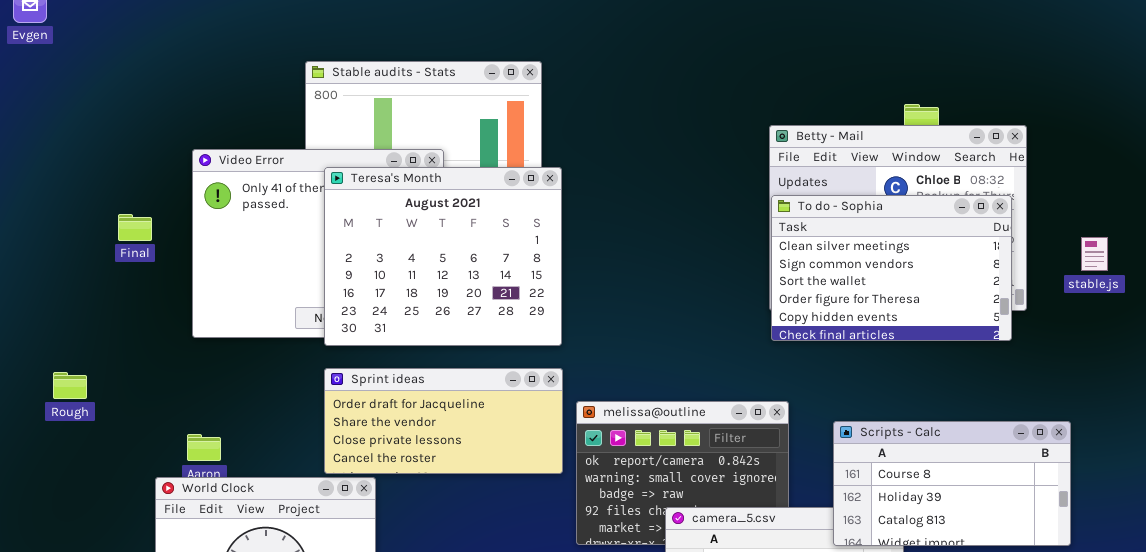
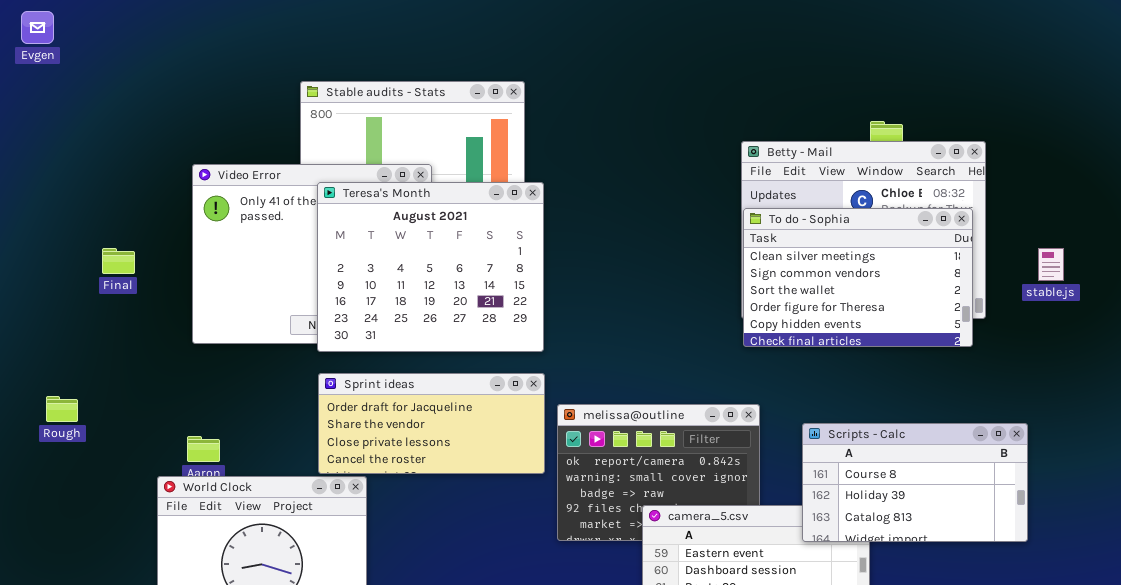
Final: [118,214,152,241] -> [102,248,135,274], moved
Rough: [53,372,87,399] -> [46,396,78,422], moved

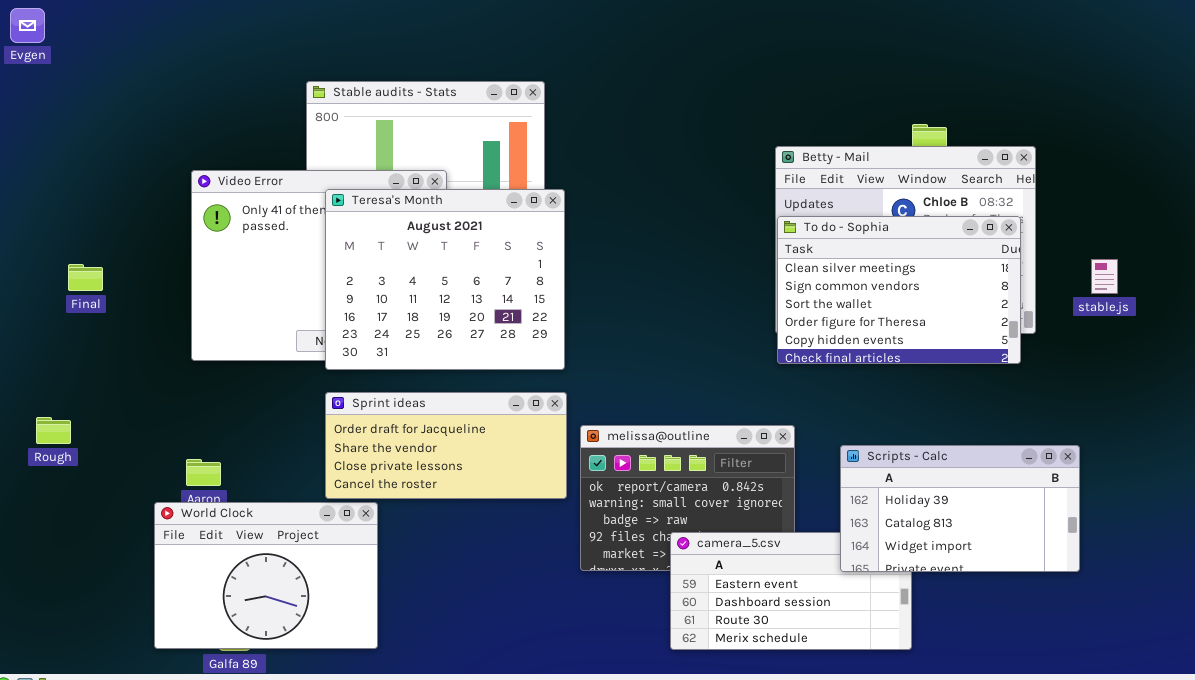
Final: [102,248,135,274] -> [68,264,103,291], moved
Scripts - Calc: [802,423,1028,542] -> [840,445,1080,572], scrolled down 1 row

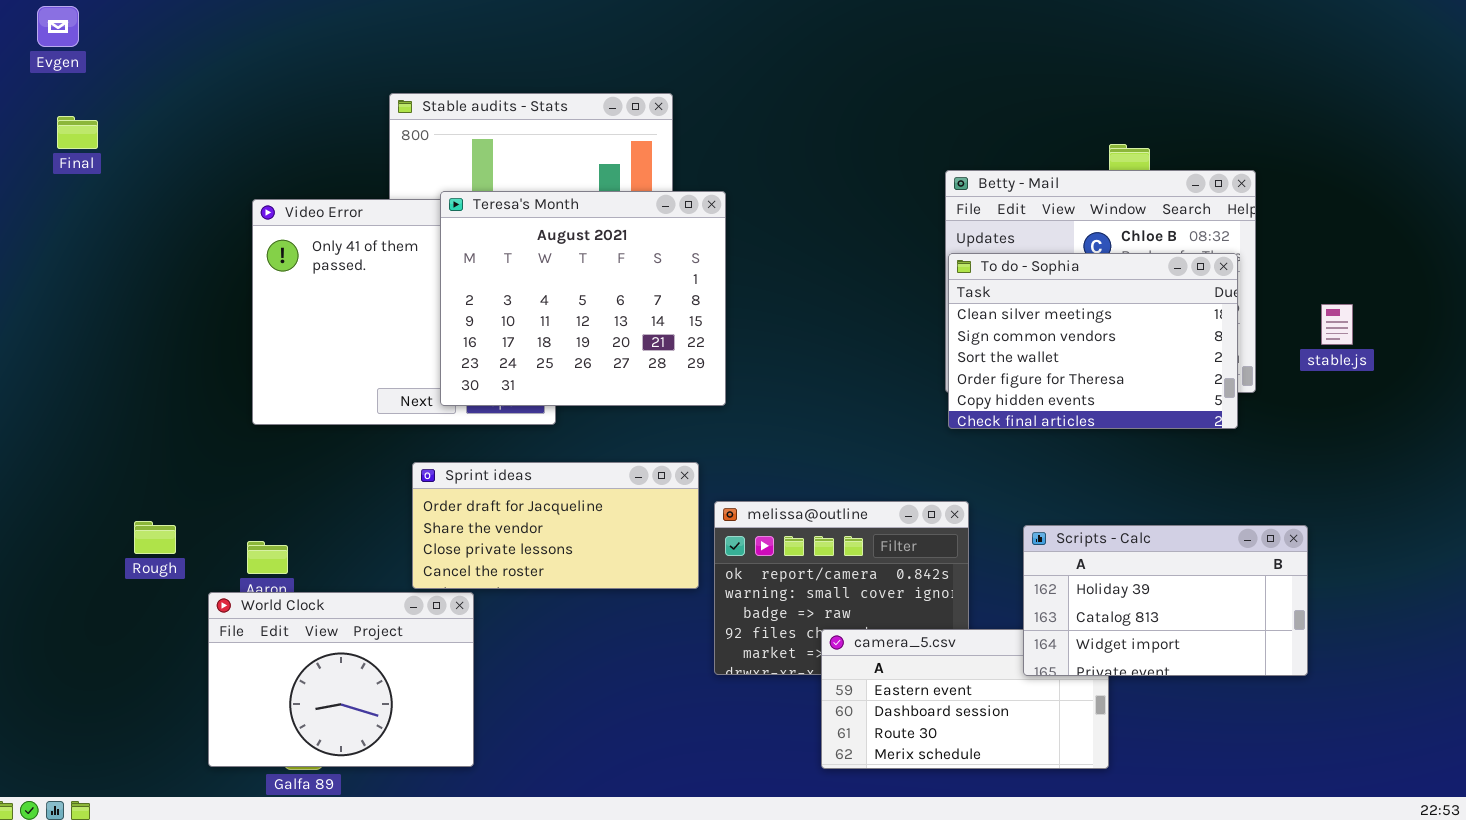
Teresa's Month: [325,189,565,370] -> [440,191,726,406], moved
Final: [68,264,103,291] -> [57,116,98,149], moved
Rough: [36,417,71,444] -> [134,521,176,554], moved

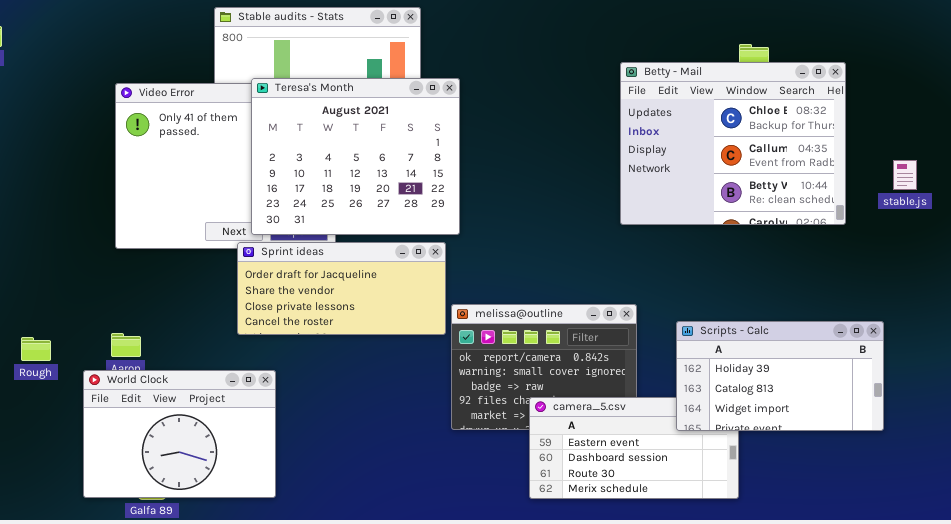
To do - Sophia: [948,253,1238,429] -> none, closed
Sprint ideas: [412,462,699,589] -> [237,242,446,335], moved
Rough: [134,521,176,554] -> [21,337,51,361], moved

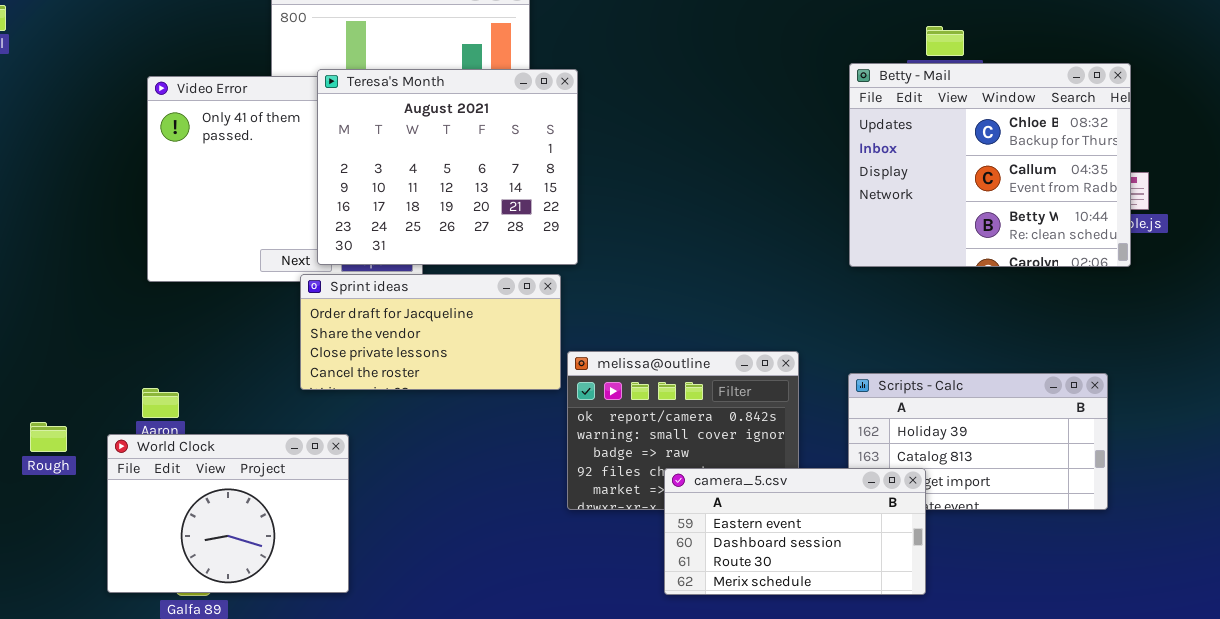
Betty - Mail: [620,62,846,225] -> [849,63,1131,267], moved
Rough: [21,337,51,361] -> [30,422,67,452], moved
camera_5.csv: [529,397,739,499] -> [664,468,926,595], raised

